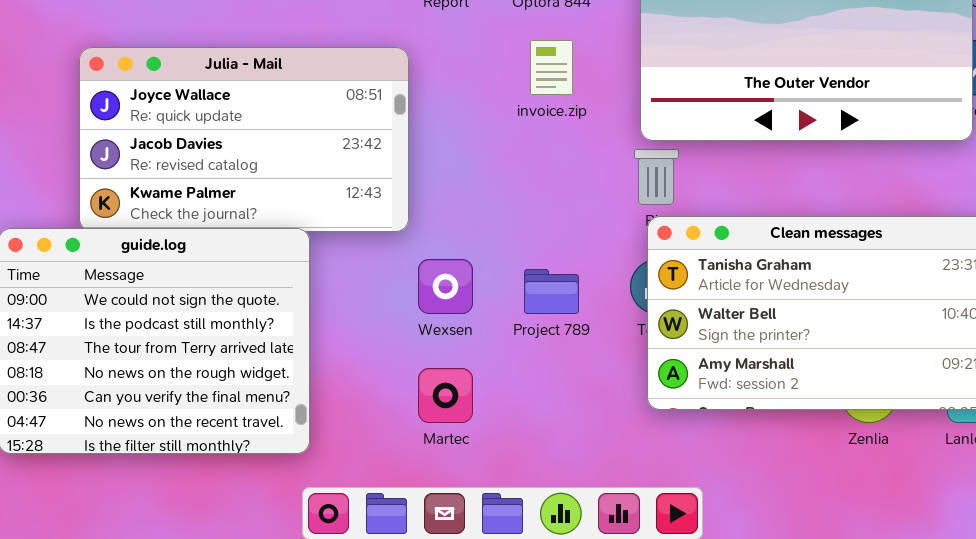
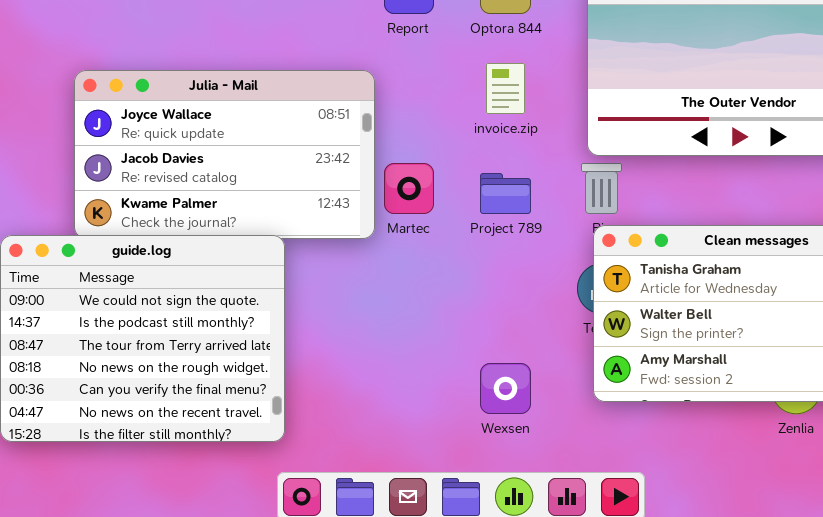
Wexsen: [418,259,473,314] -> [480,363,531,414], moved
Project 789: [524,269,579,314] -> [480,173,531,214], moved
Martec: [418,368,473,423] -> [384,163,434,214], moved

